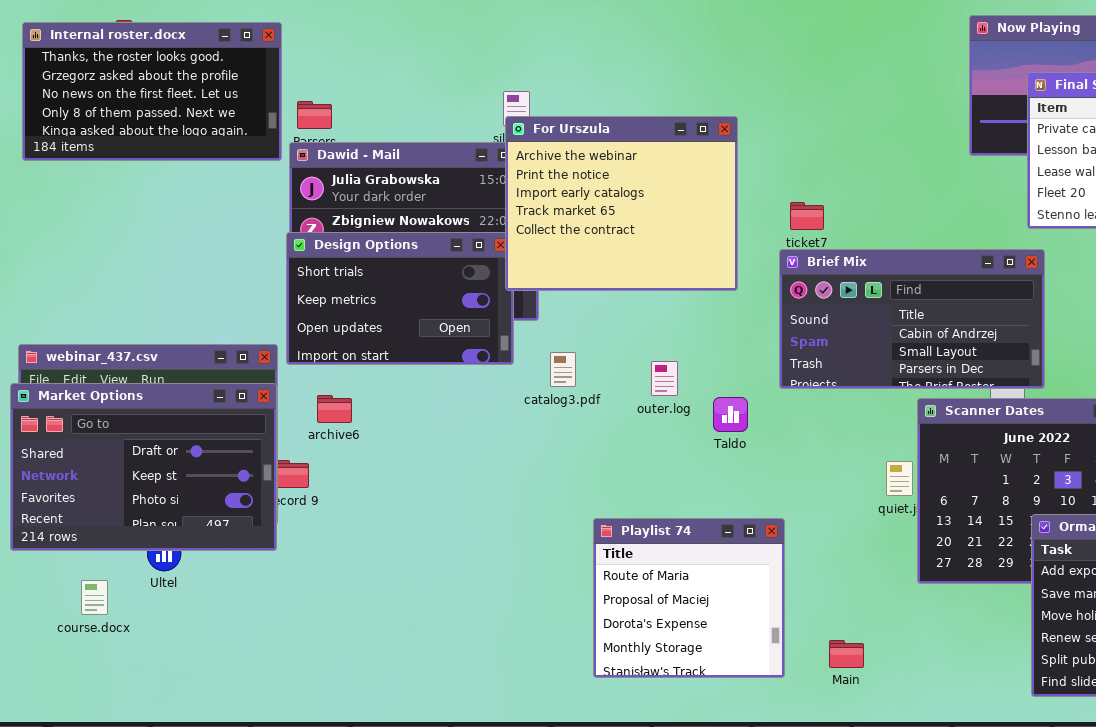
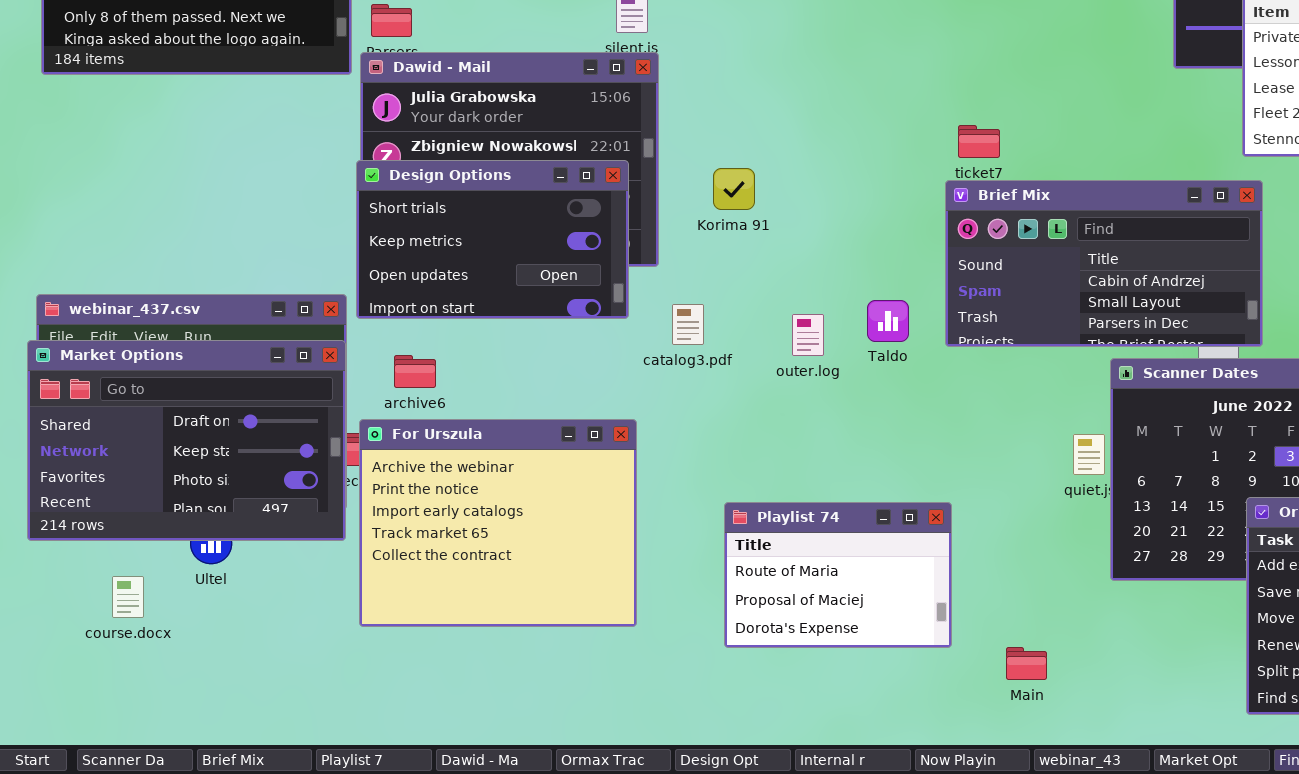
For Urszula: [505,116,738,291] -> [359,419,637,627], moved
Taldo: [713,397,748,432] -> [867,300,909,342], moved
Playlist 74: [593,518,785,678] -> [724,502,952,648], resized

